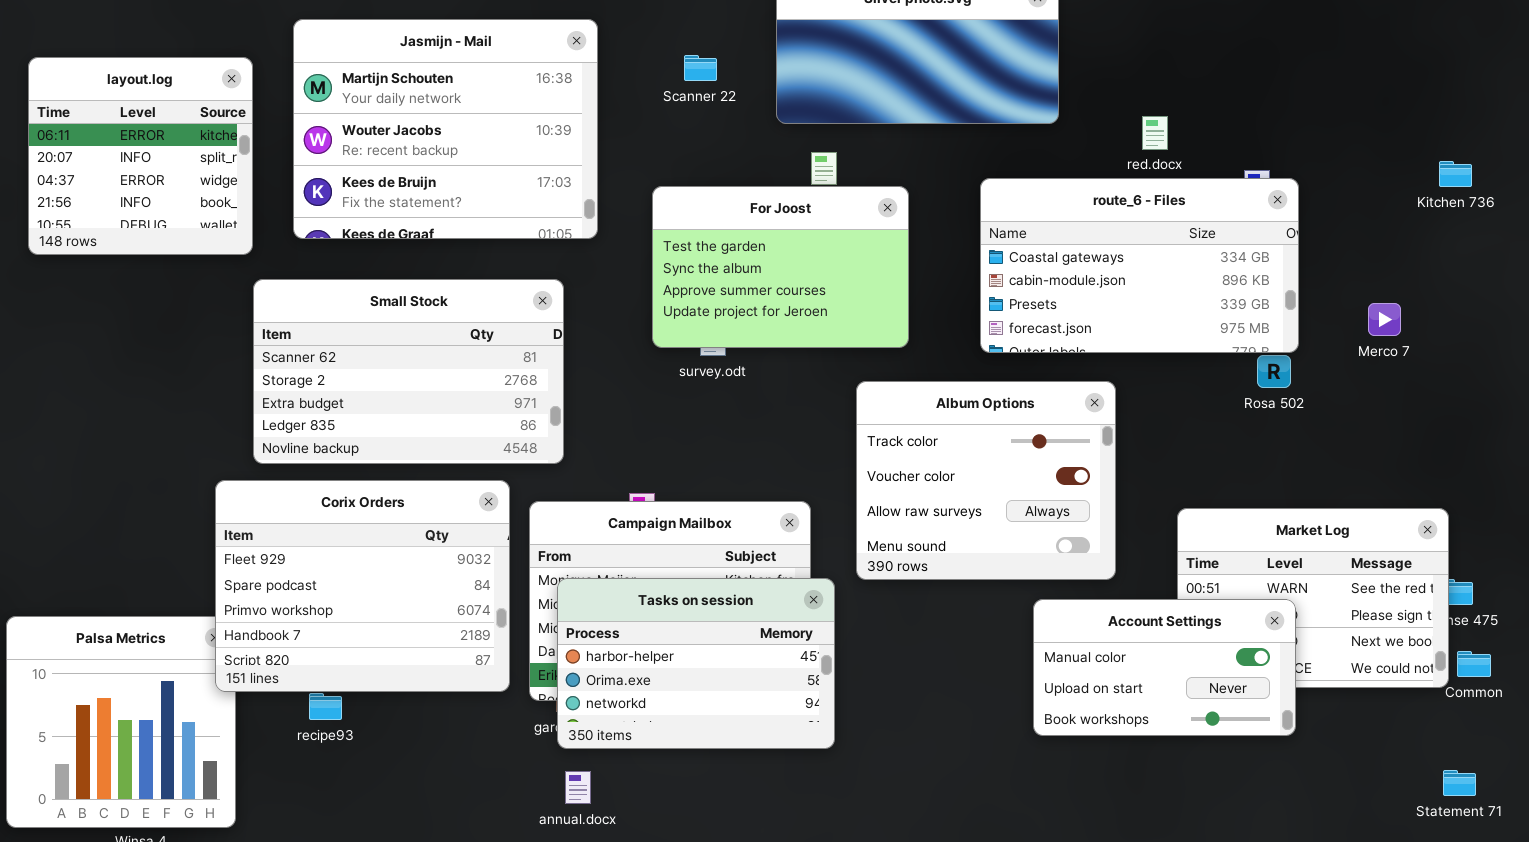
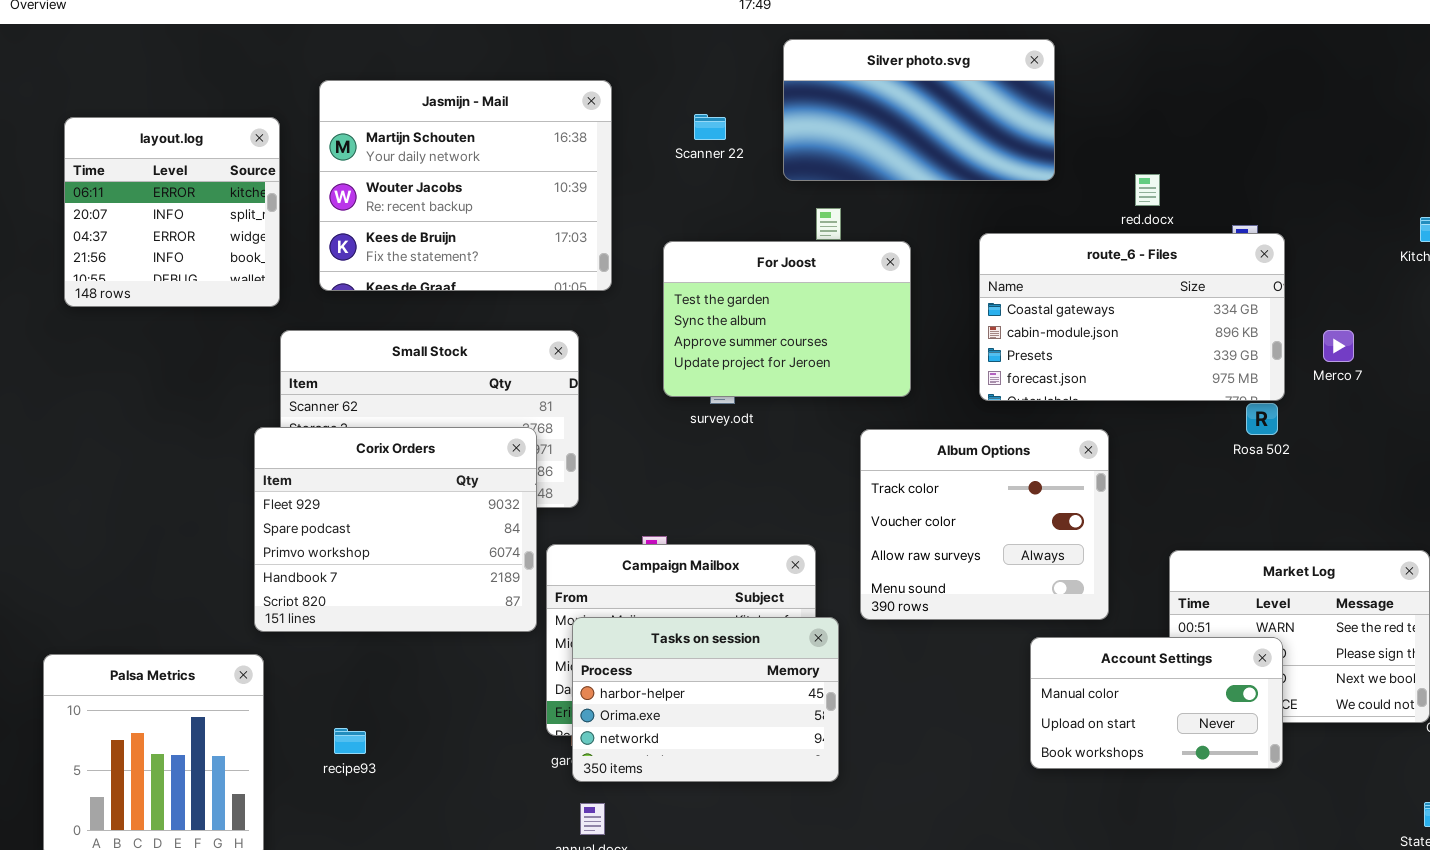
Merco 7: [1368,303,1401,336] -> [1323,330,1354,362], moved
Corix Orders: [215,480,510,692] -> [254,427,537,632], moved

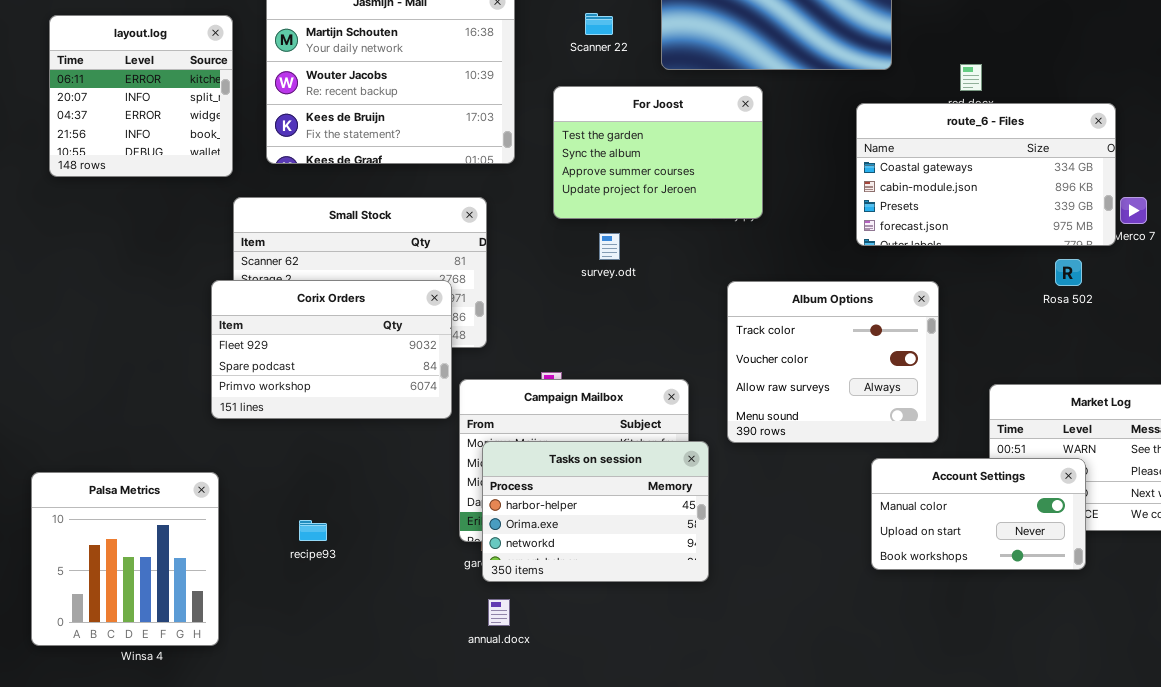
route_6 - Files: [979,233,1285,401] -> [856,103,1116,246], moved
For Joost: [663,241,911,397] -> [553,86,763,219], moved
Corix Orders: [254,427,537,632] -> [211,280,452,419], resized
recipe93: [334,728,366,754] -> [299,520,327,541], moved

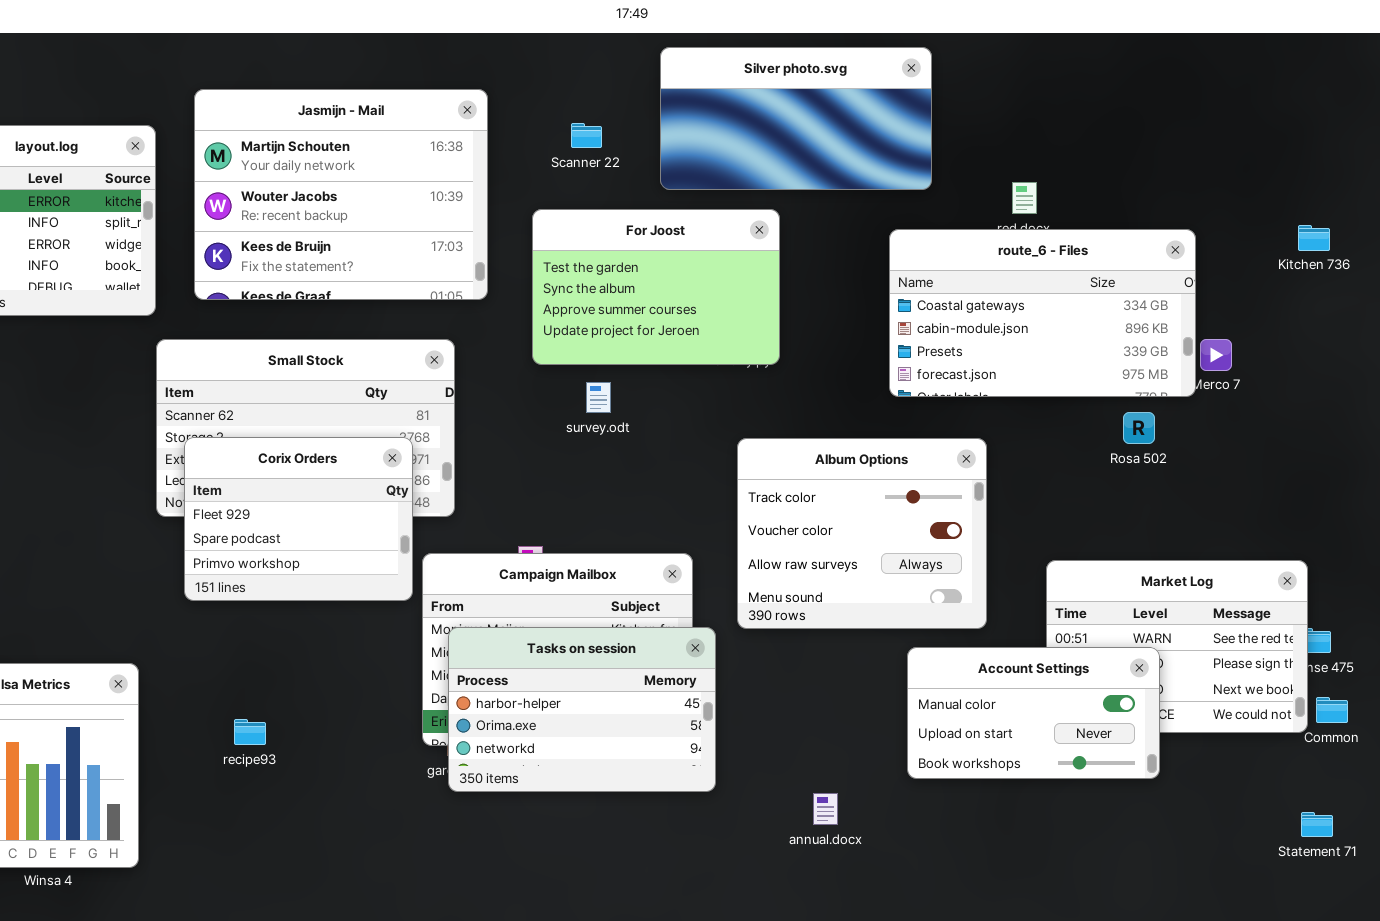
Corix Orders: [211,280,452,419] -> [184,437,413,601], resized
annual.docx: [488,599,510,626] -> [813,793,838,825], moved

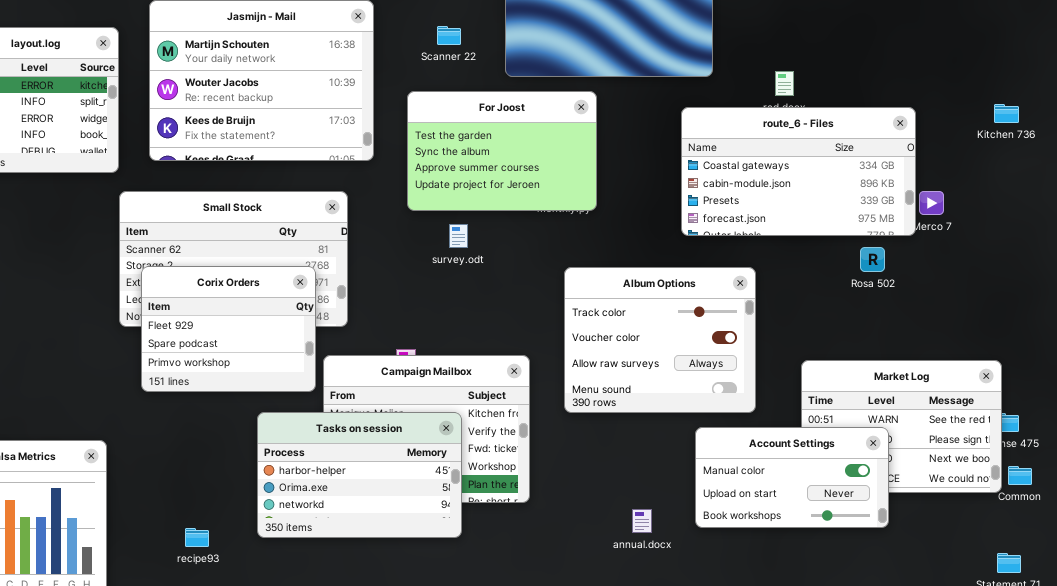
Tasks on session: [448,627,716,792] -> [257,412,462,538], moved
recipe93: [234,719,266,745] -> [185,528,209,547], moved
annual.docx: [813,793,838,825] -> [632,509,652,533], moved

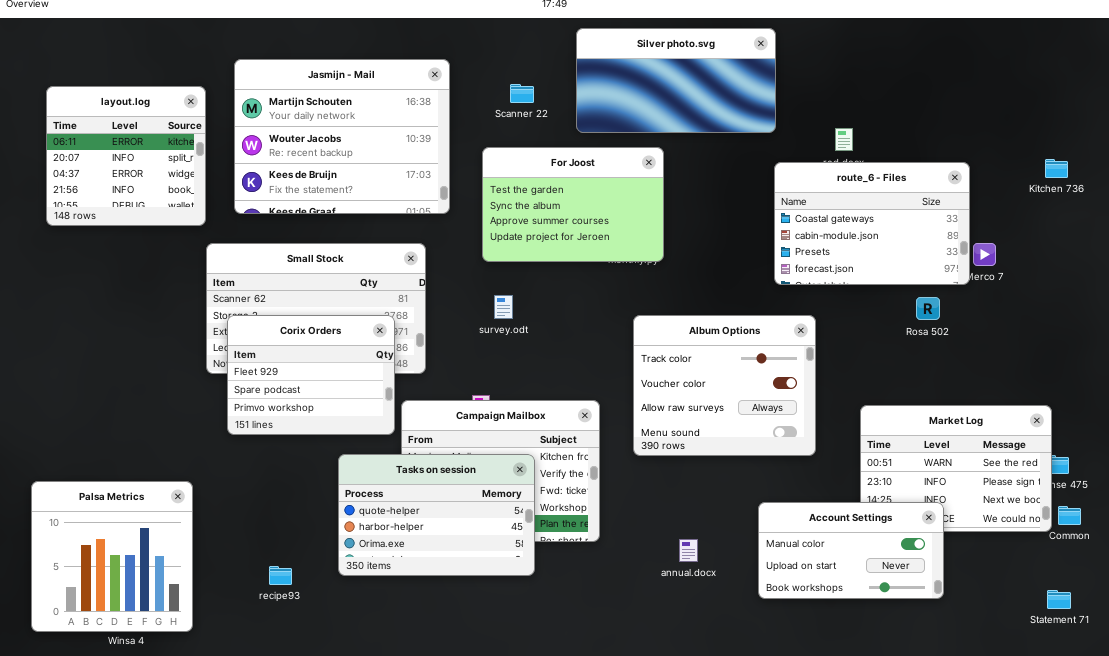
route_6 - Files: [681,107,916,236] -> [774,162,970,285], resized
survey.odt: [449,224,468,248] -> [494,295,513,319], moved
Tasks on session: [257,412,462,538] -> [338,454,535,576], scrolled up 1 row
Account Settings: [695,427,889,528] -> [758,502,944,599], moved
annual.docx: [632,509,652,533] -> [679,539,698,562], moved

